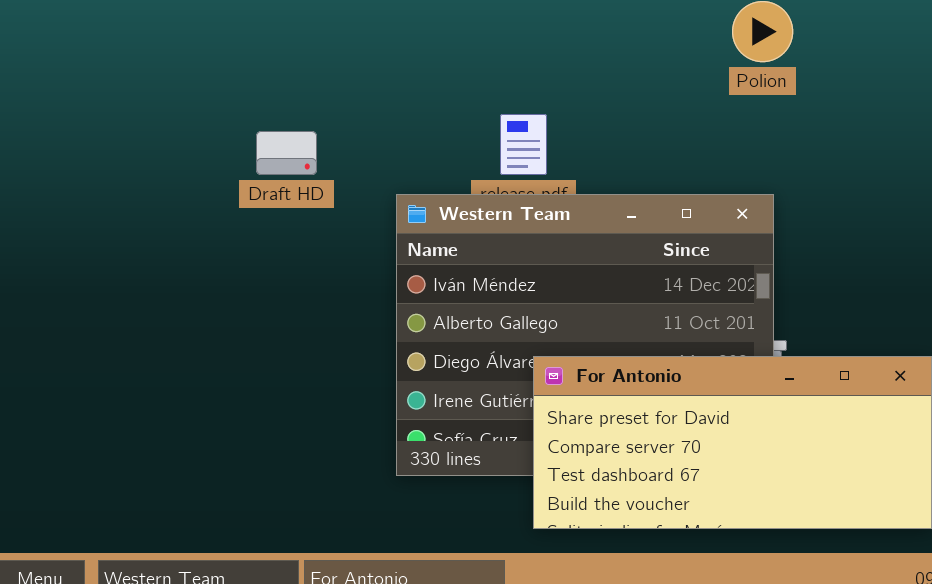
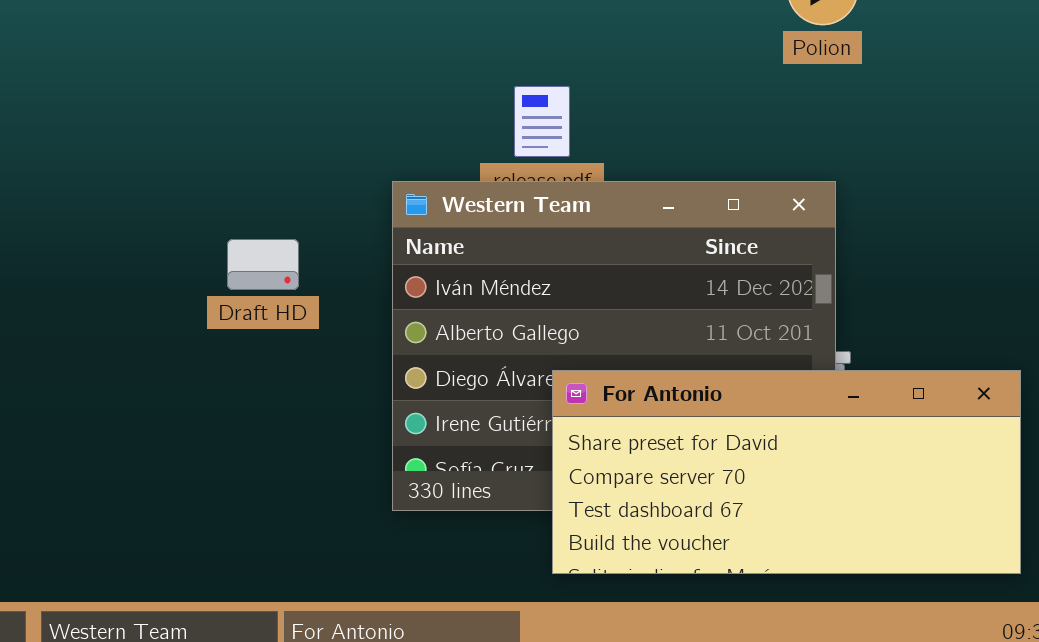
Draft HD: [256,131,317,175] -> [227,239,299,290], moved

